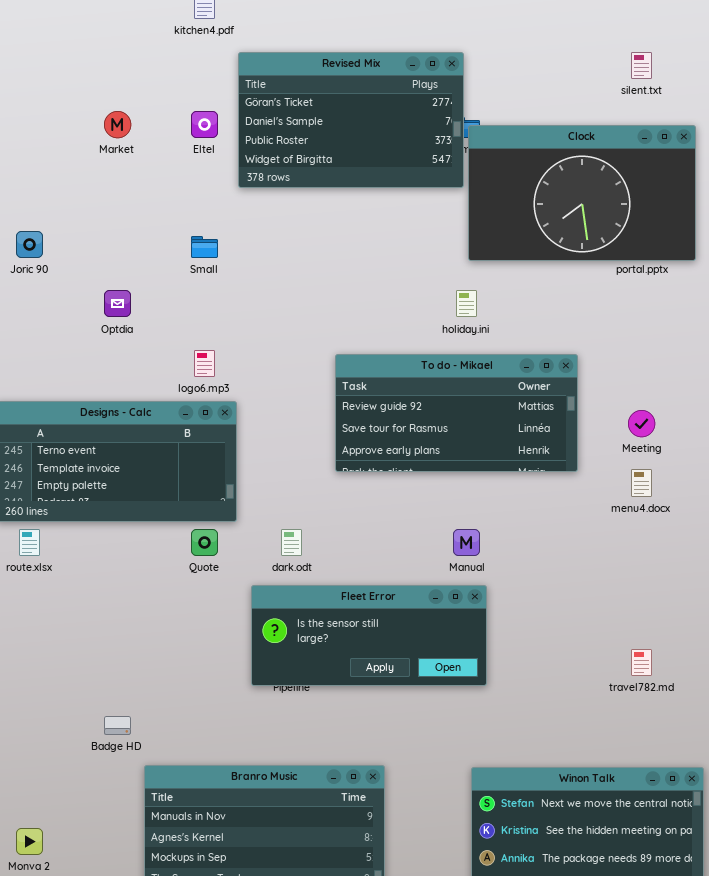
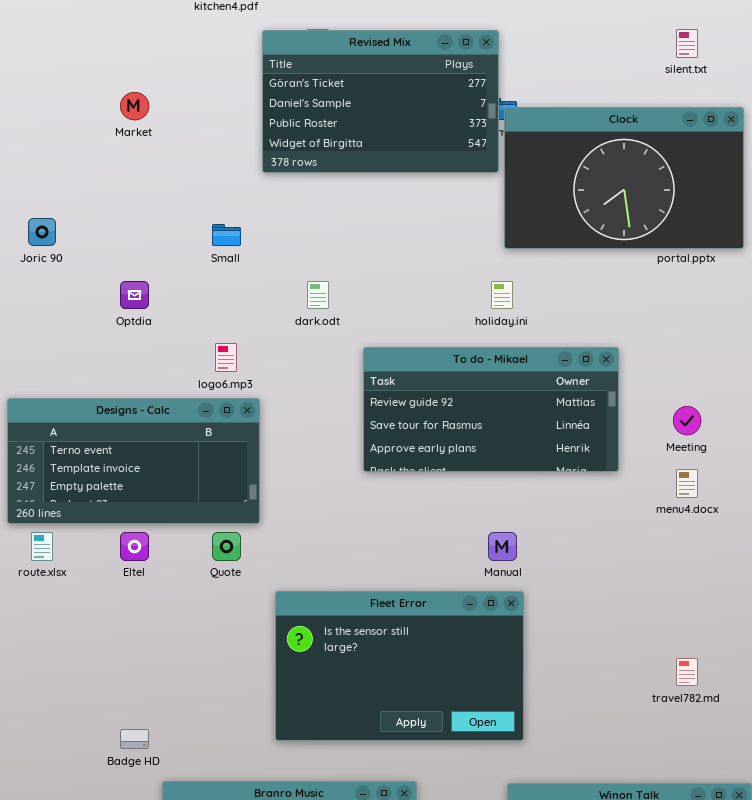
Eltel: [191,111,218,138] -> [120,532,149,561], moved
dark.odt: [281,529,302,556] -> [307,281,329,309], moved
Fleet Error: [251,585,487,686] -> [275,591,524,741], resized

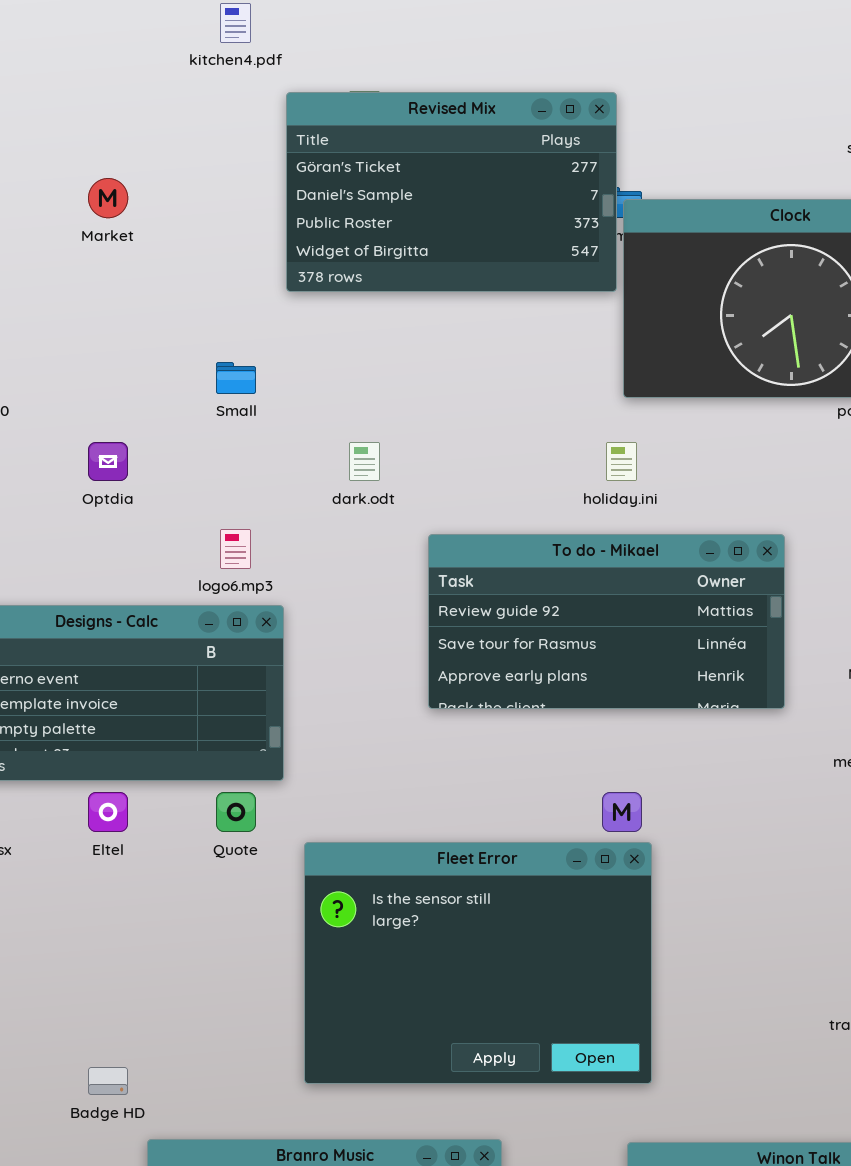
Fleet Error: [275,591,524,741] -> [304,842,652,1084], resized

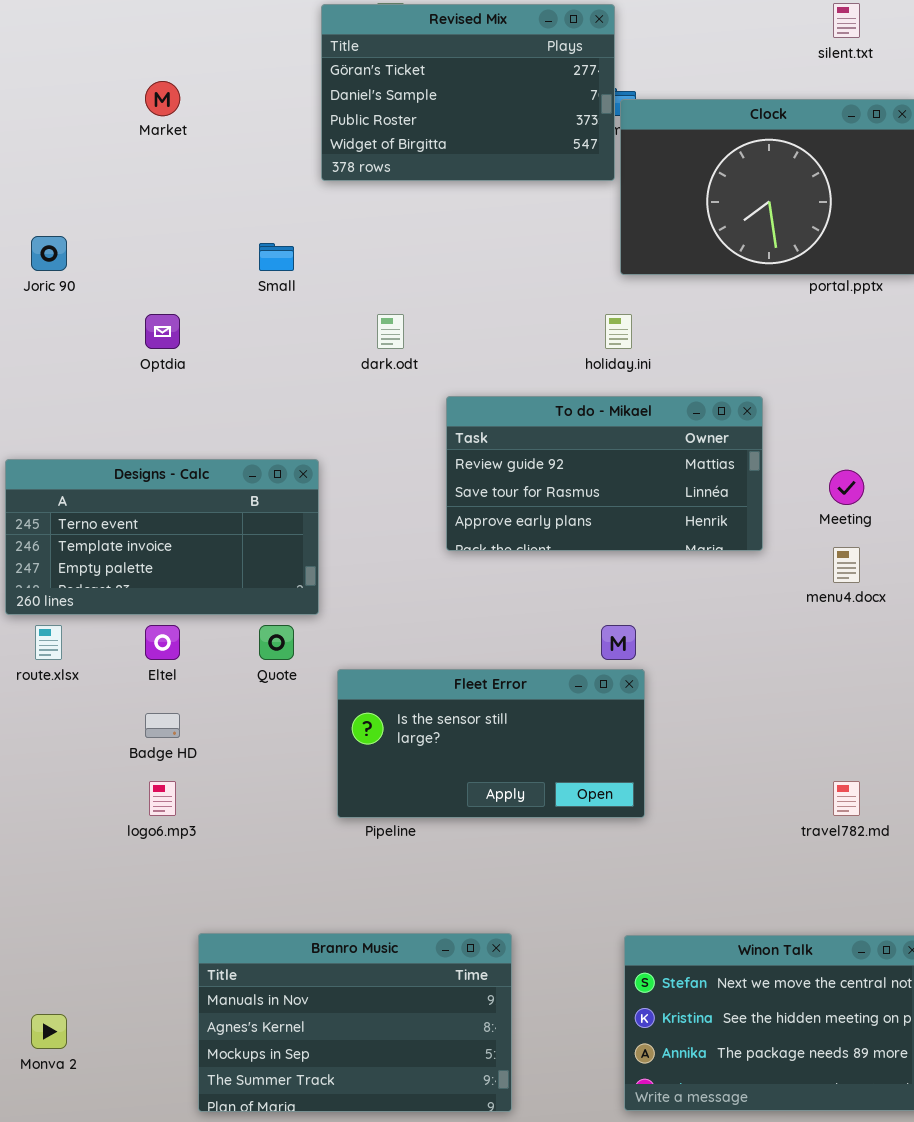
logo6.mp3: [220,529,251,569] -> [149,781,176,816], moved
Fleet Error: [304,842,652,1084] -> [337,669,645,818], resized
Badge HD: [88,1067,128,1095] -> [145,713,180,738], moved

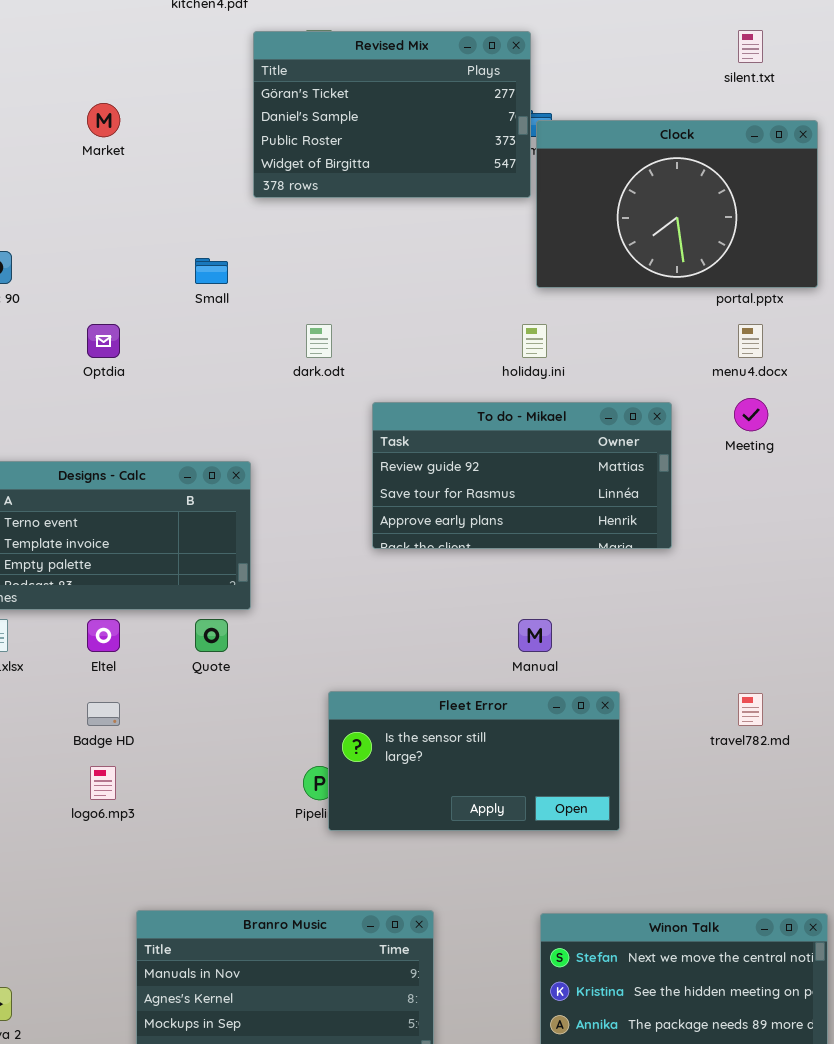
Meeting: [829,470,864,505] -> [734,398,768,431], moved
menu4.docx: [833,547,860,583] -> [738,324,763,358], moved
Fleet Error: [337,669,645,818] -> [328,691,620,831], moved
travel782.md: [833,781,860,816] -> [738,693,763,726], moved

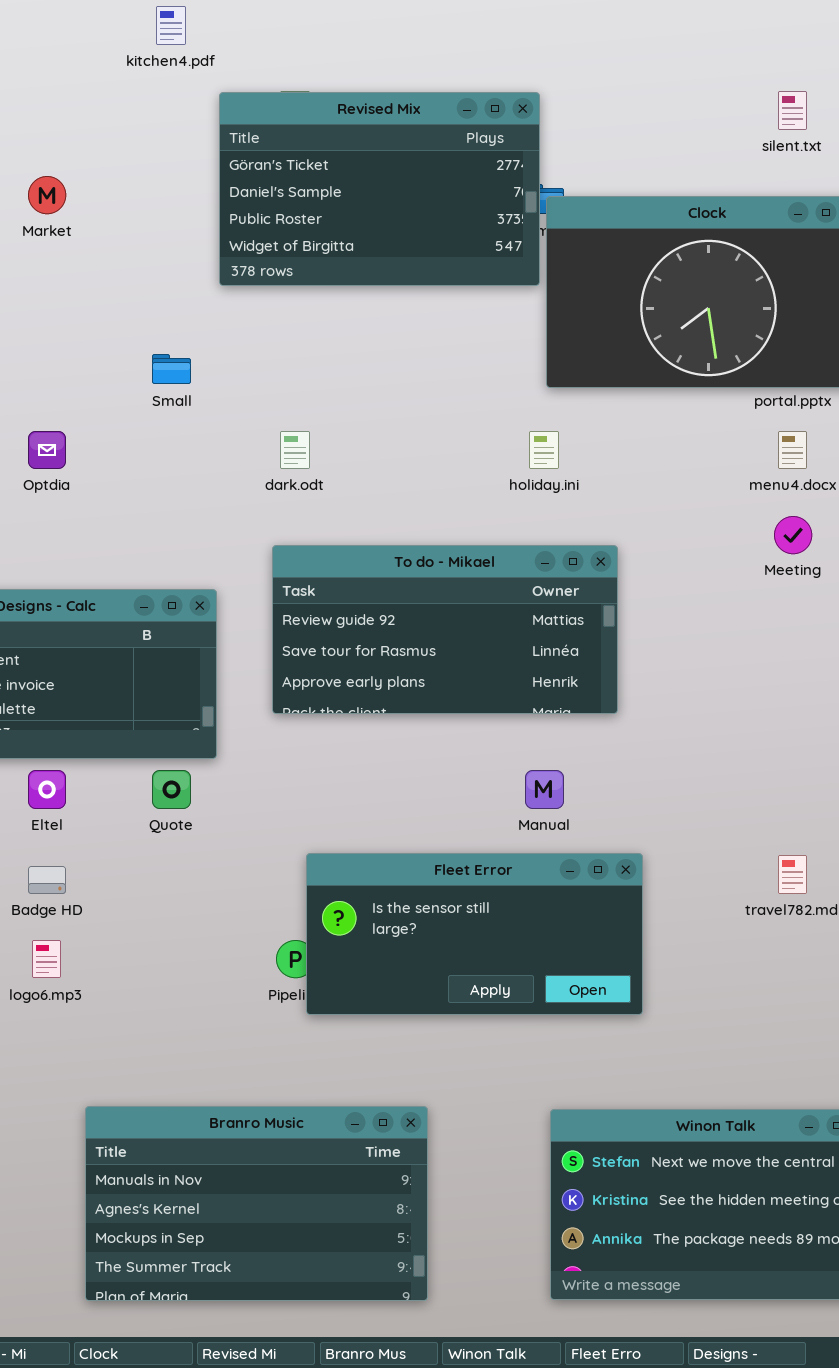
To do - Mikael: [372,402,672,549] -> [272,545,618,714], moved

